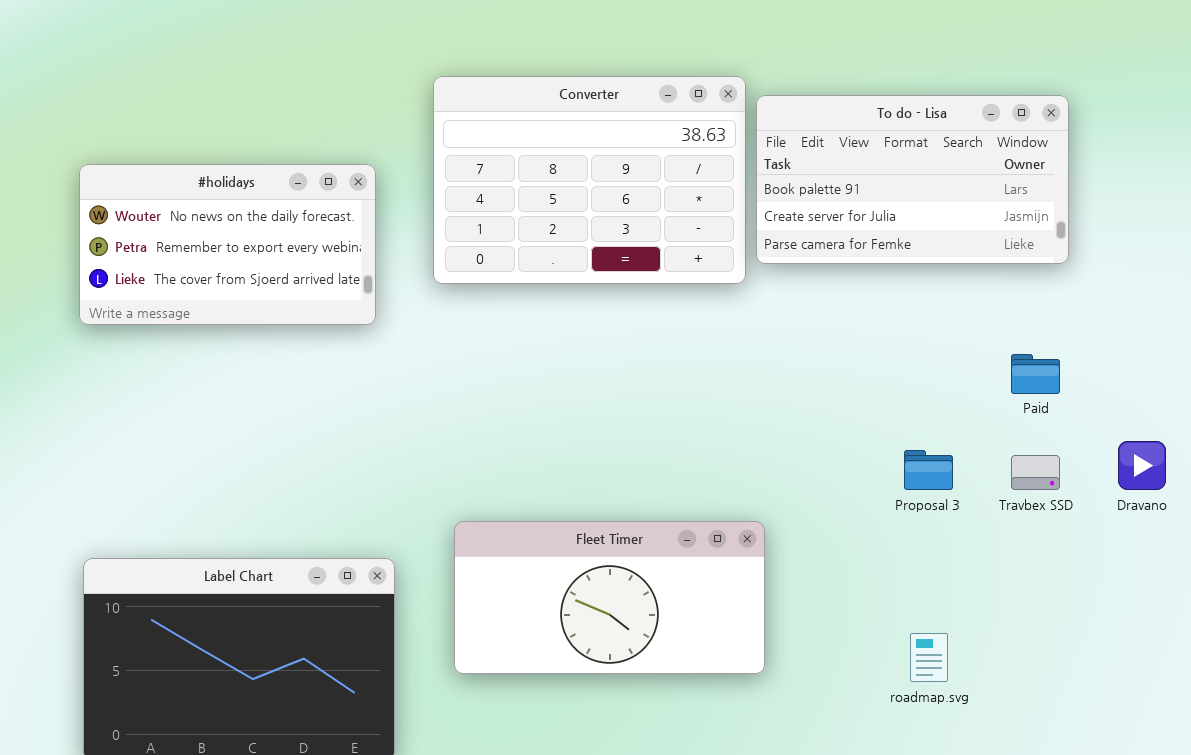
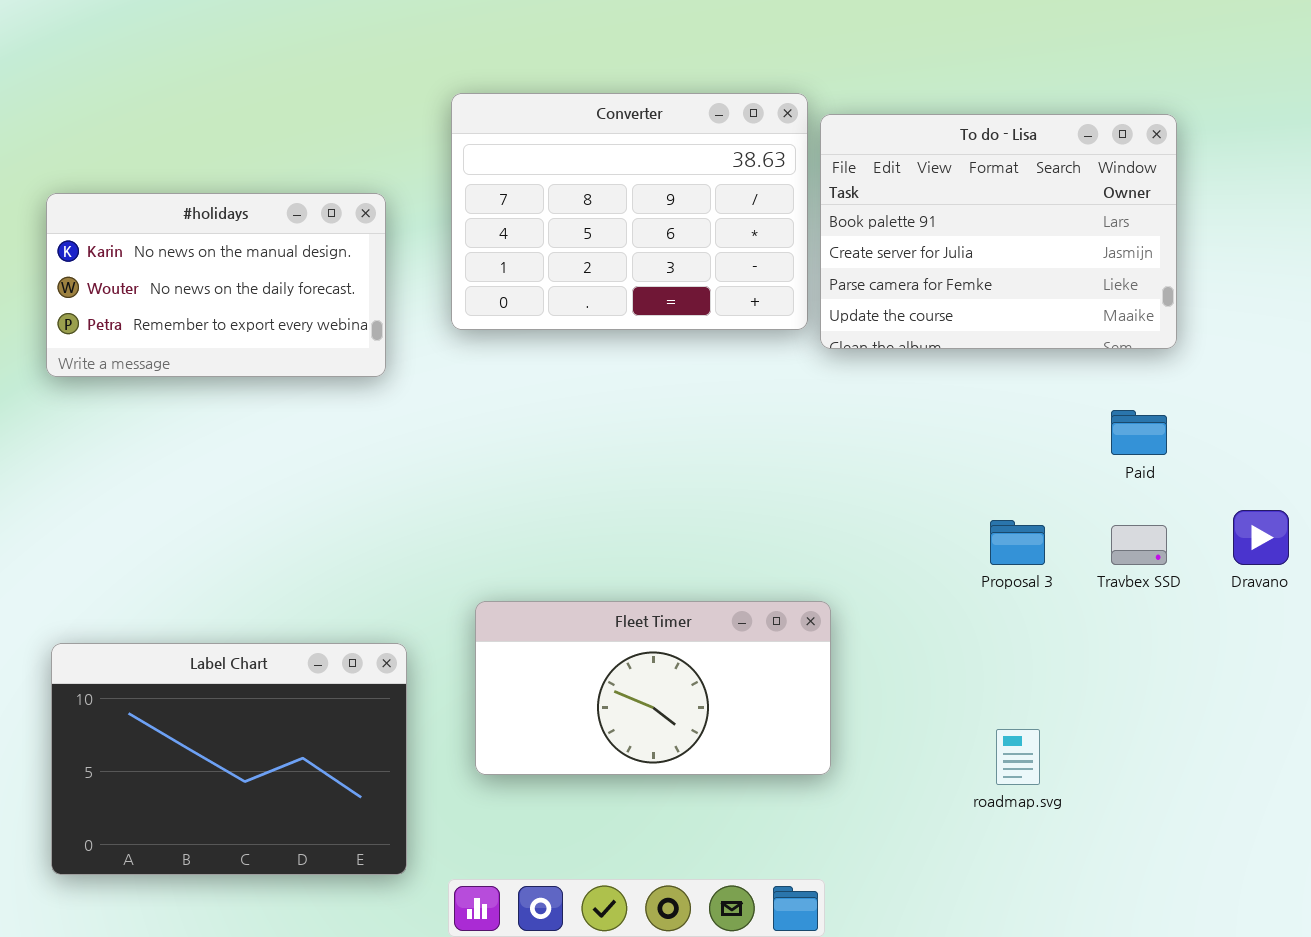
To do - Lisa: [756,95,1069,264] -> [820,114,1177,349], resized
#holidays: [79,164,376,325] -> [46,193,386,377], scrolled up 1 row

